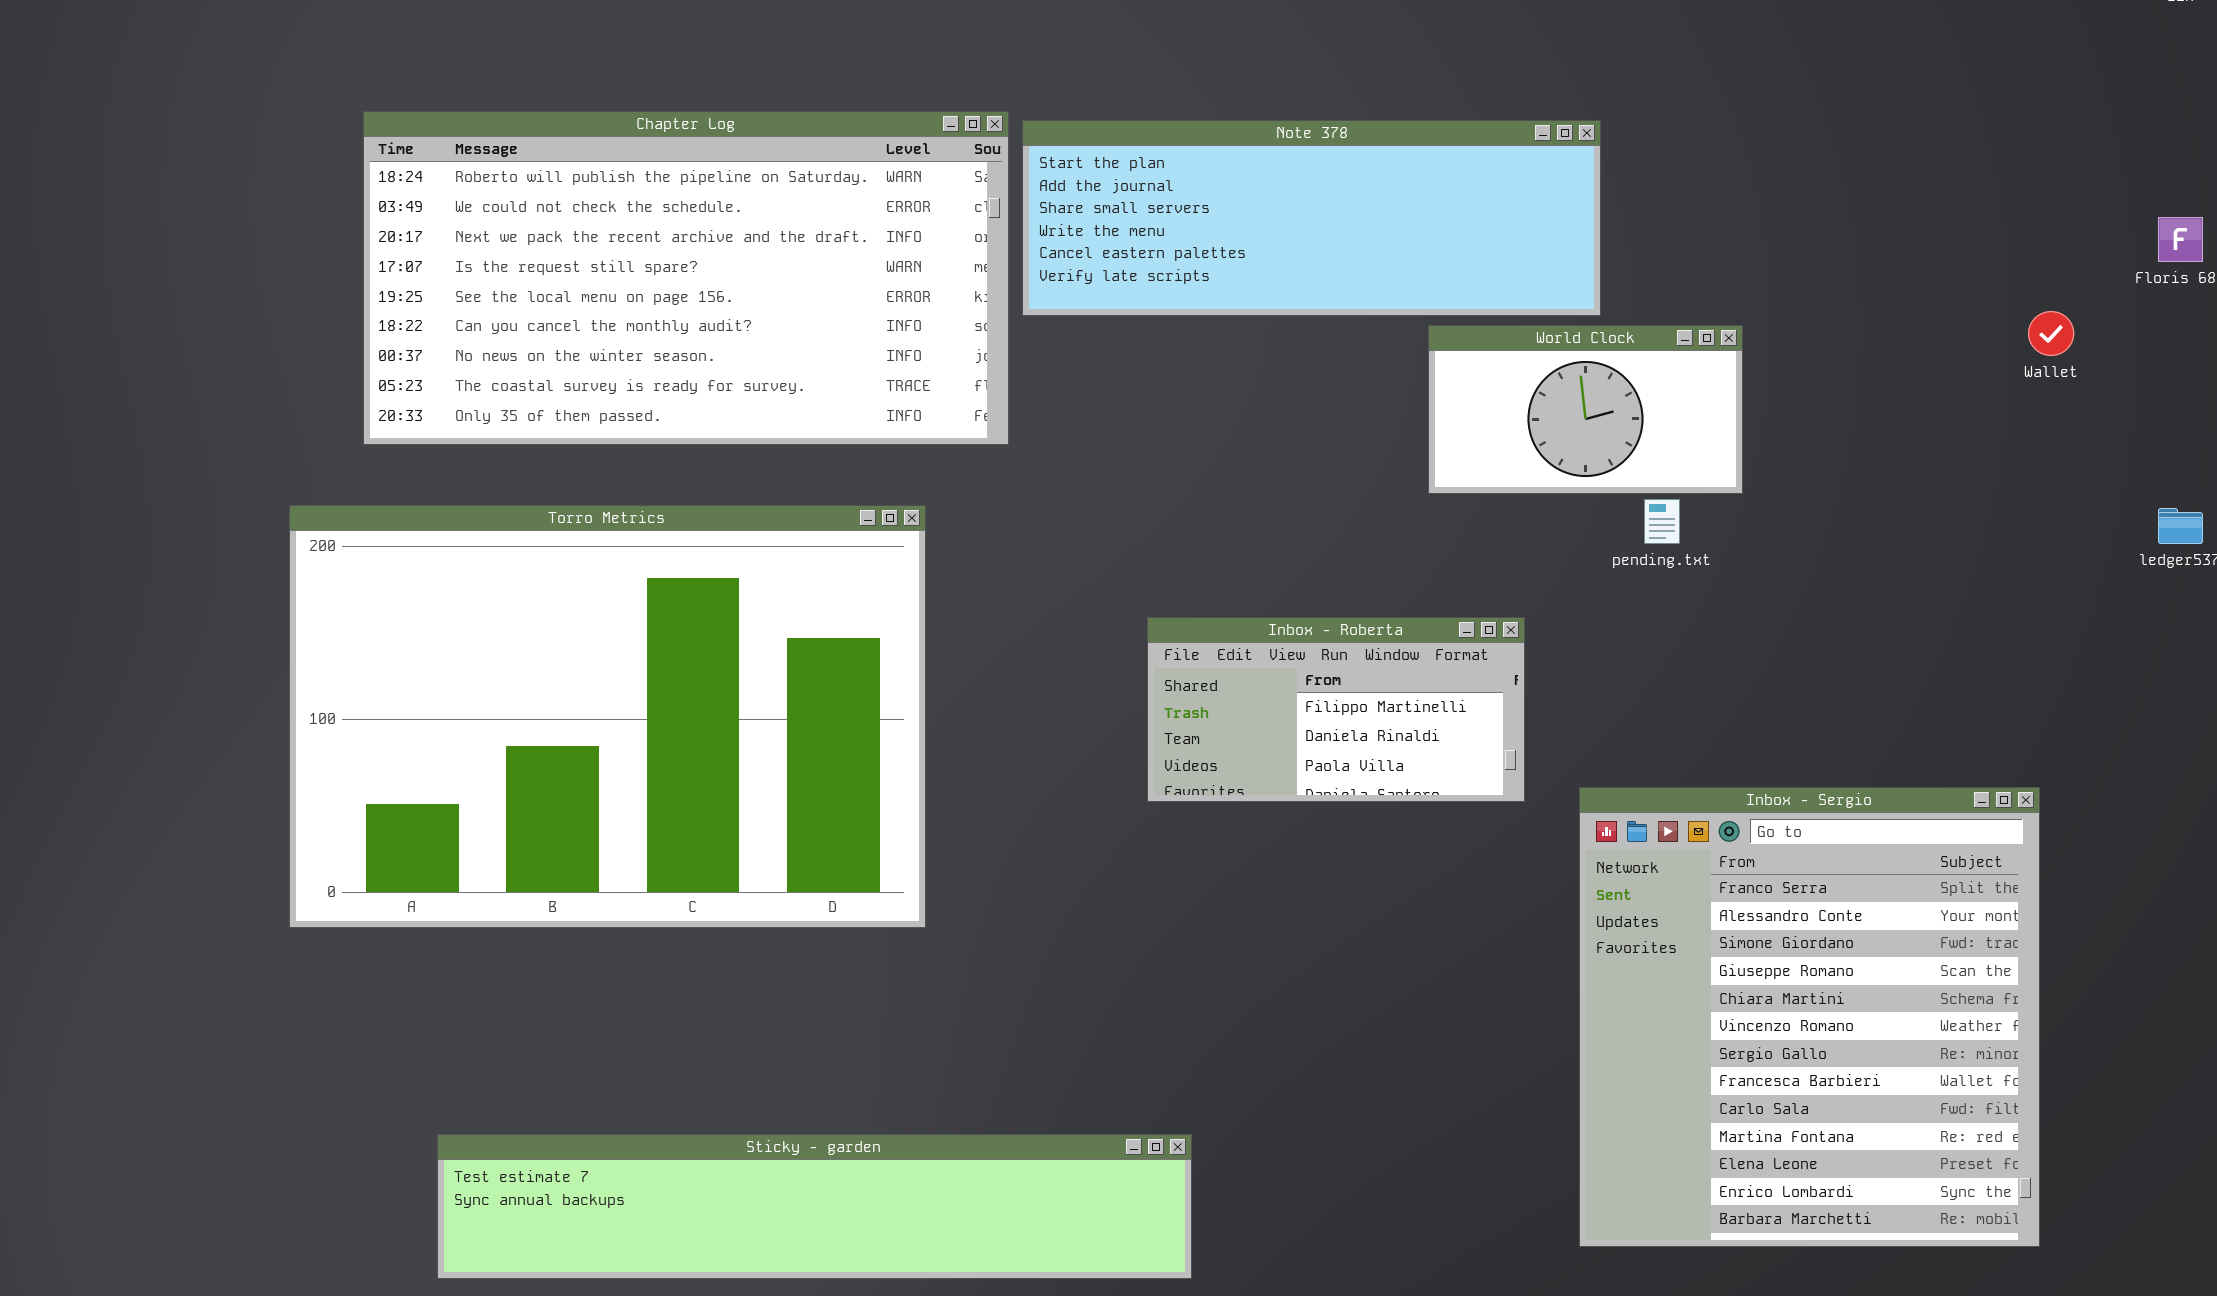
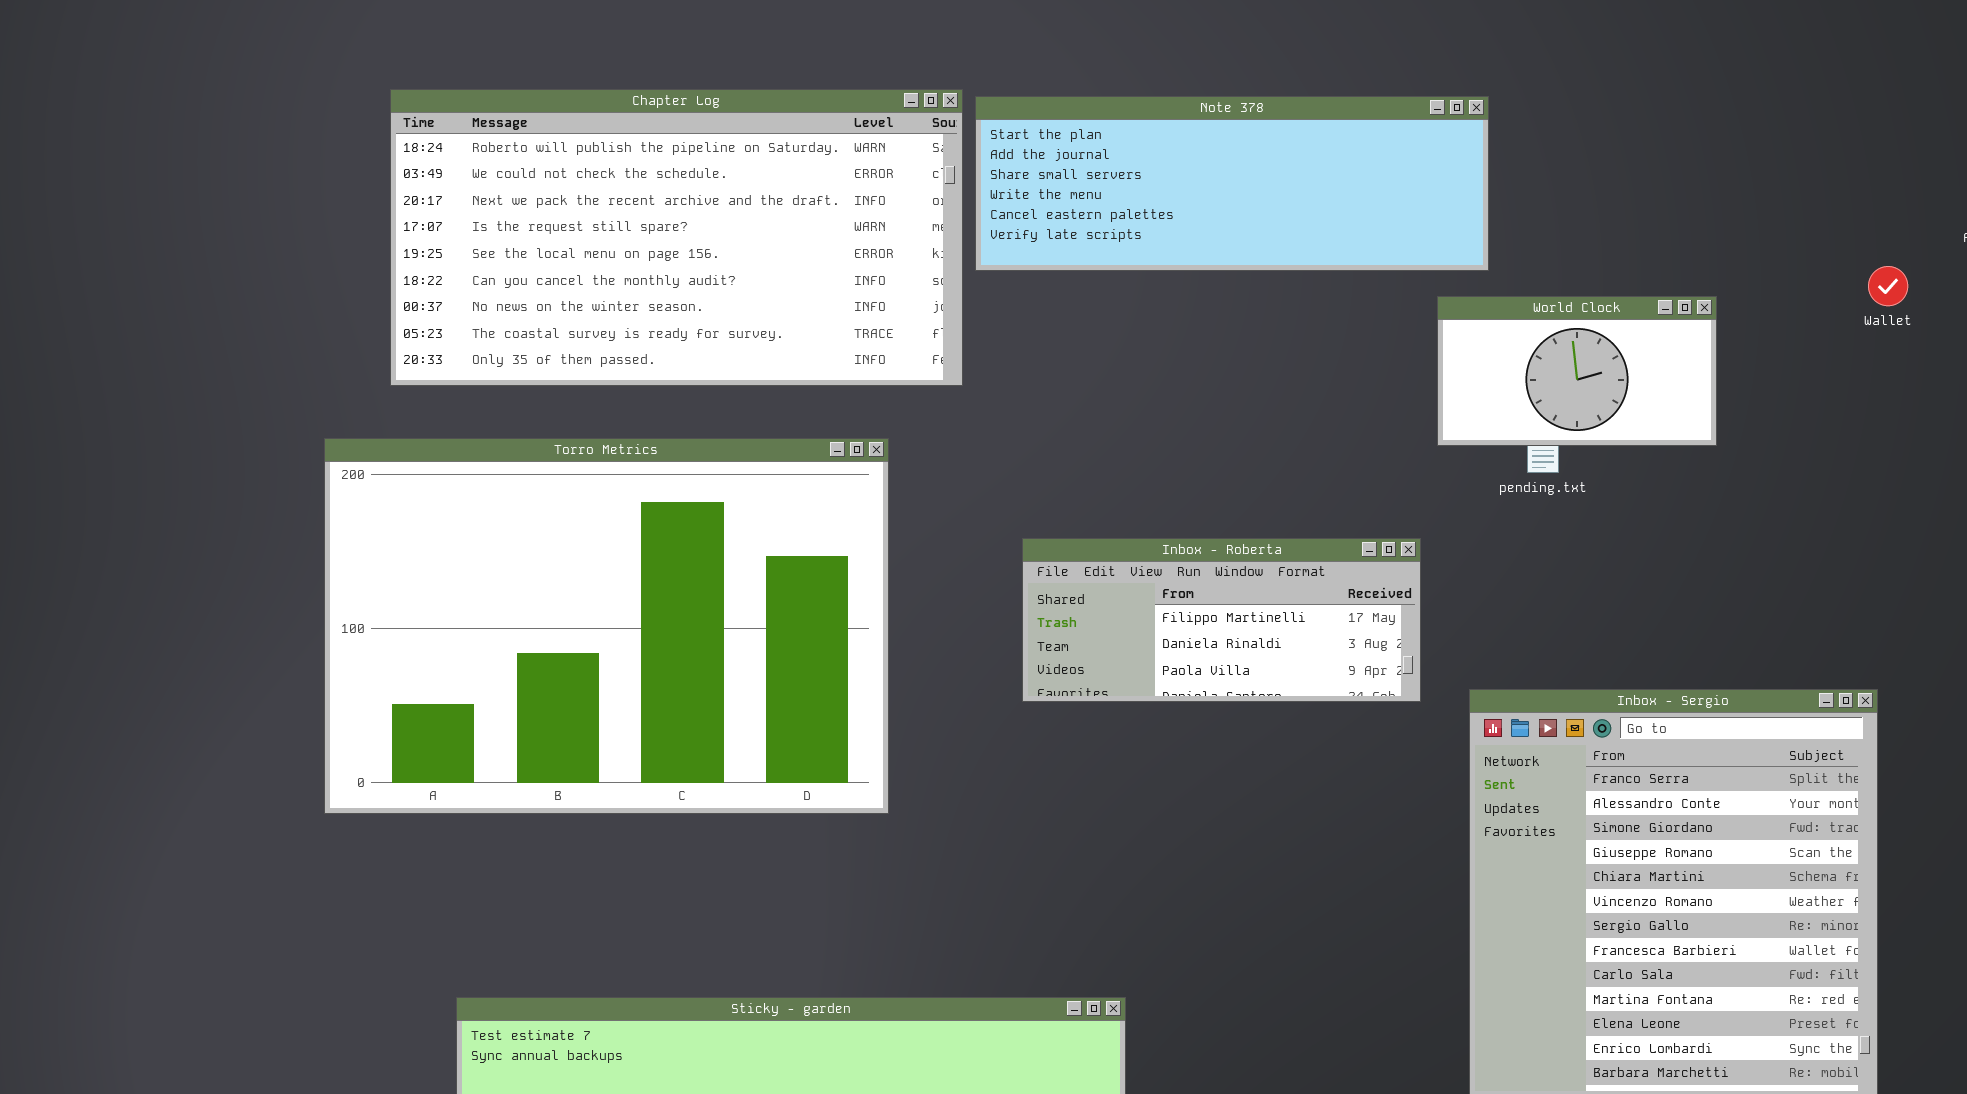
World Clock: [1428,325,1743,494] -> [1437,296,1717,446], moved
Inbox - Roberta: [1147,617,1525,802] -> [1022,538,1421,702], resized

